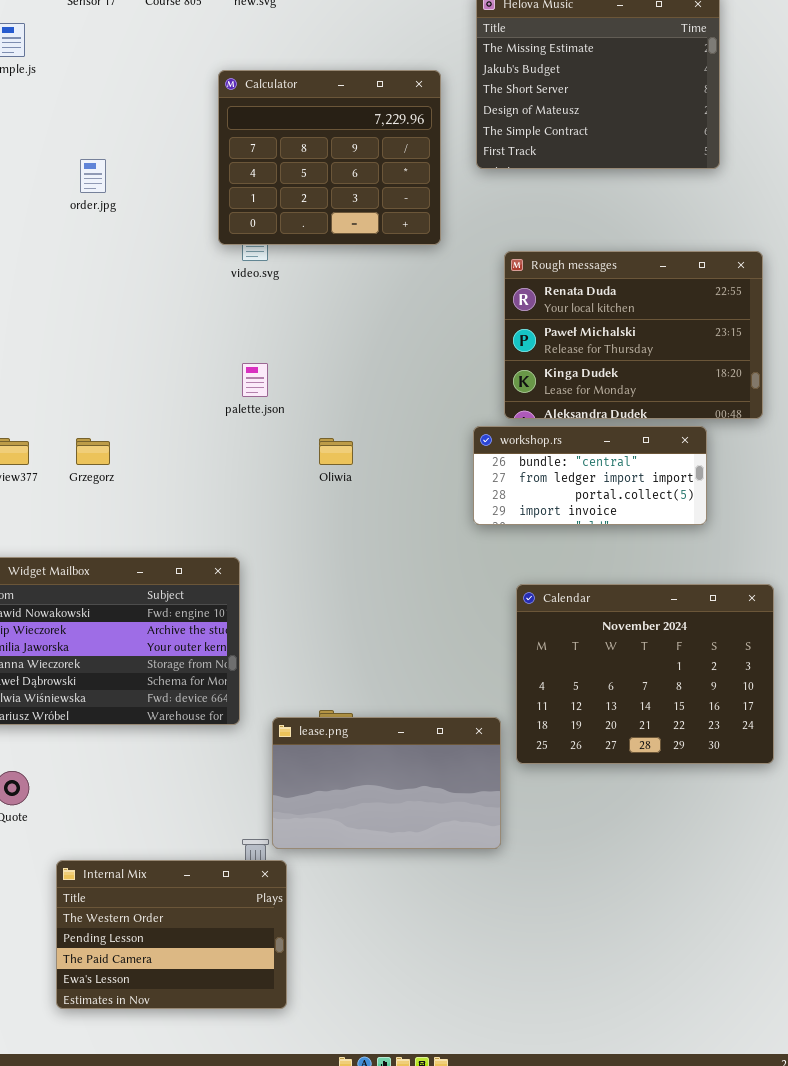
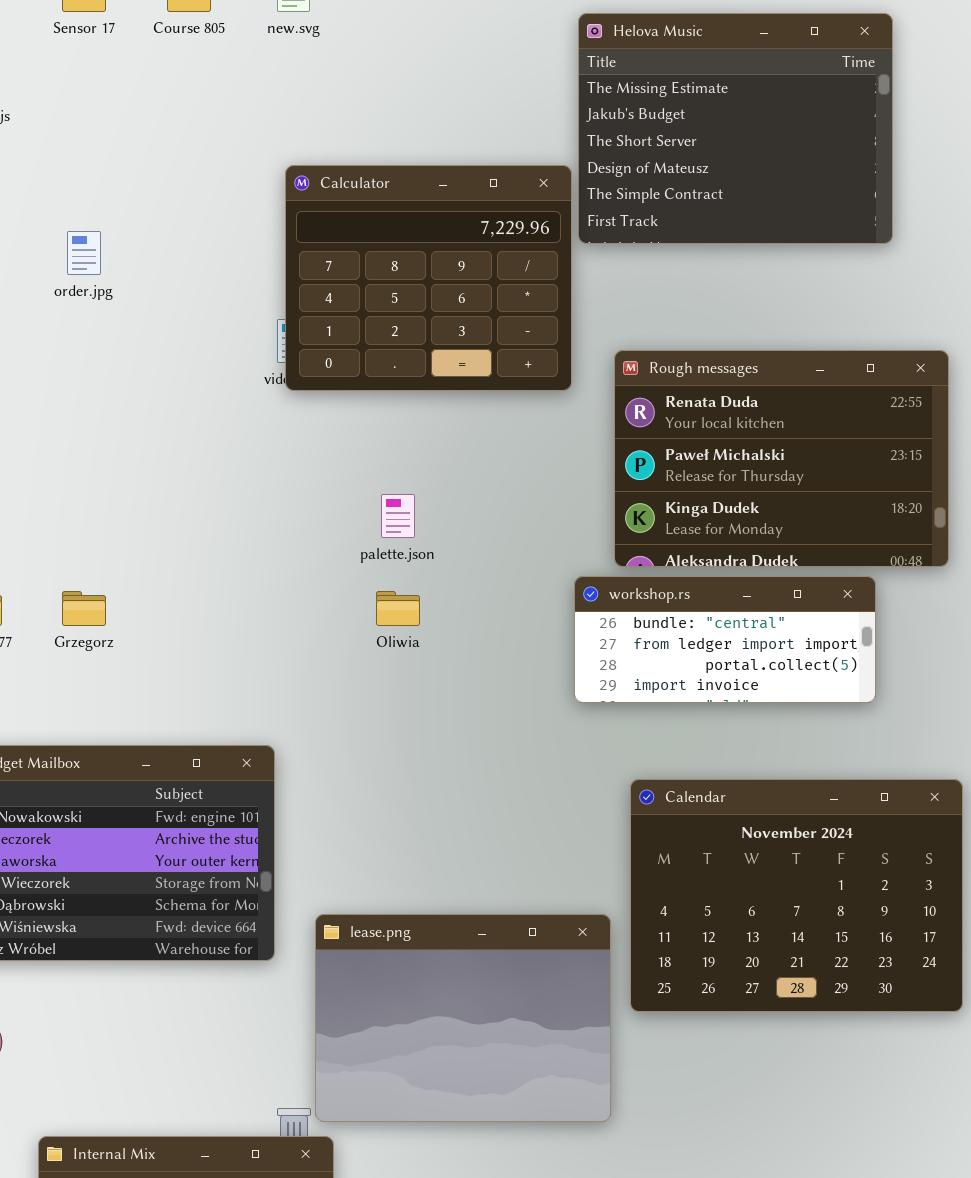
Calculator: [218,70,441,245] -> [285,165,572,391], moved
palette.json: [242,363,268,397] -> [381,494,415,538], moved
lease.png: [272,717,501,849] -> [315,914,611,1122], resized

